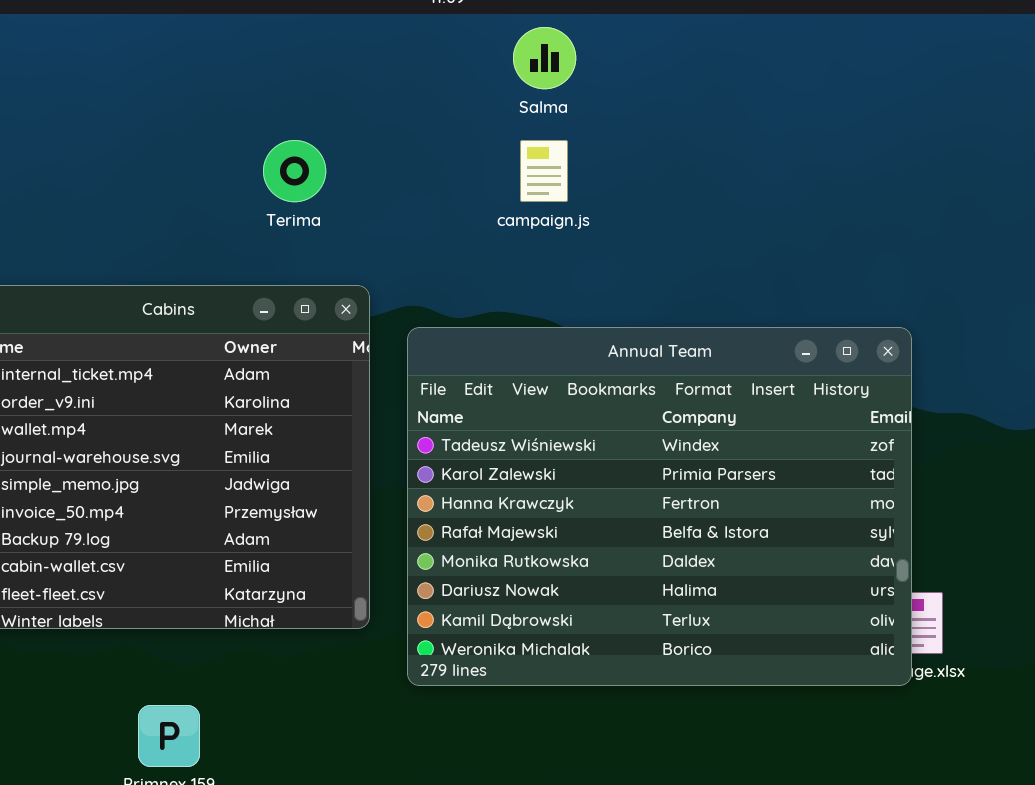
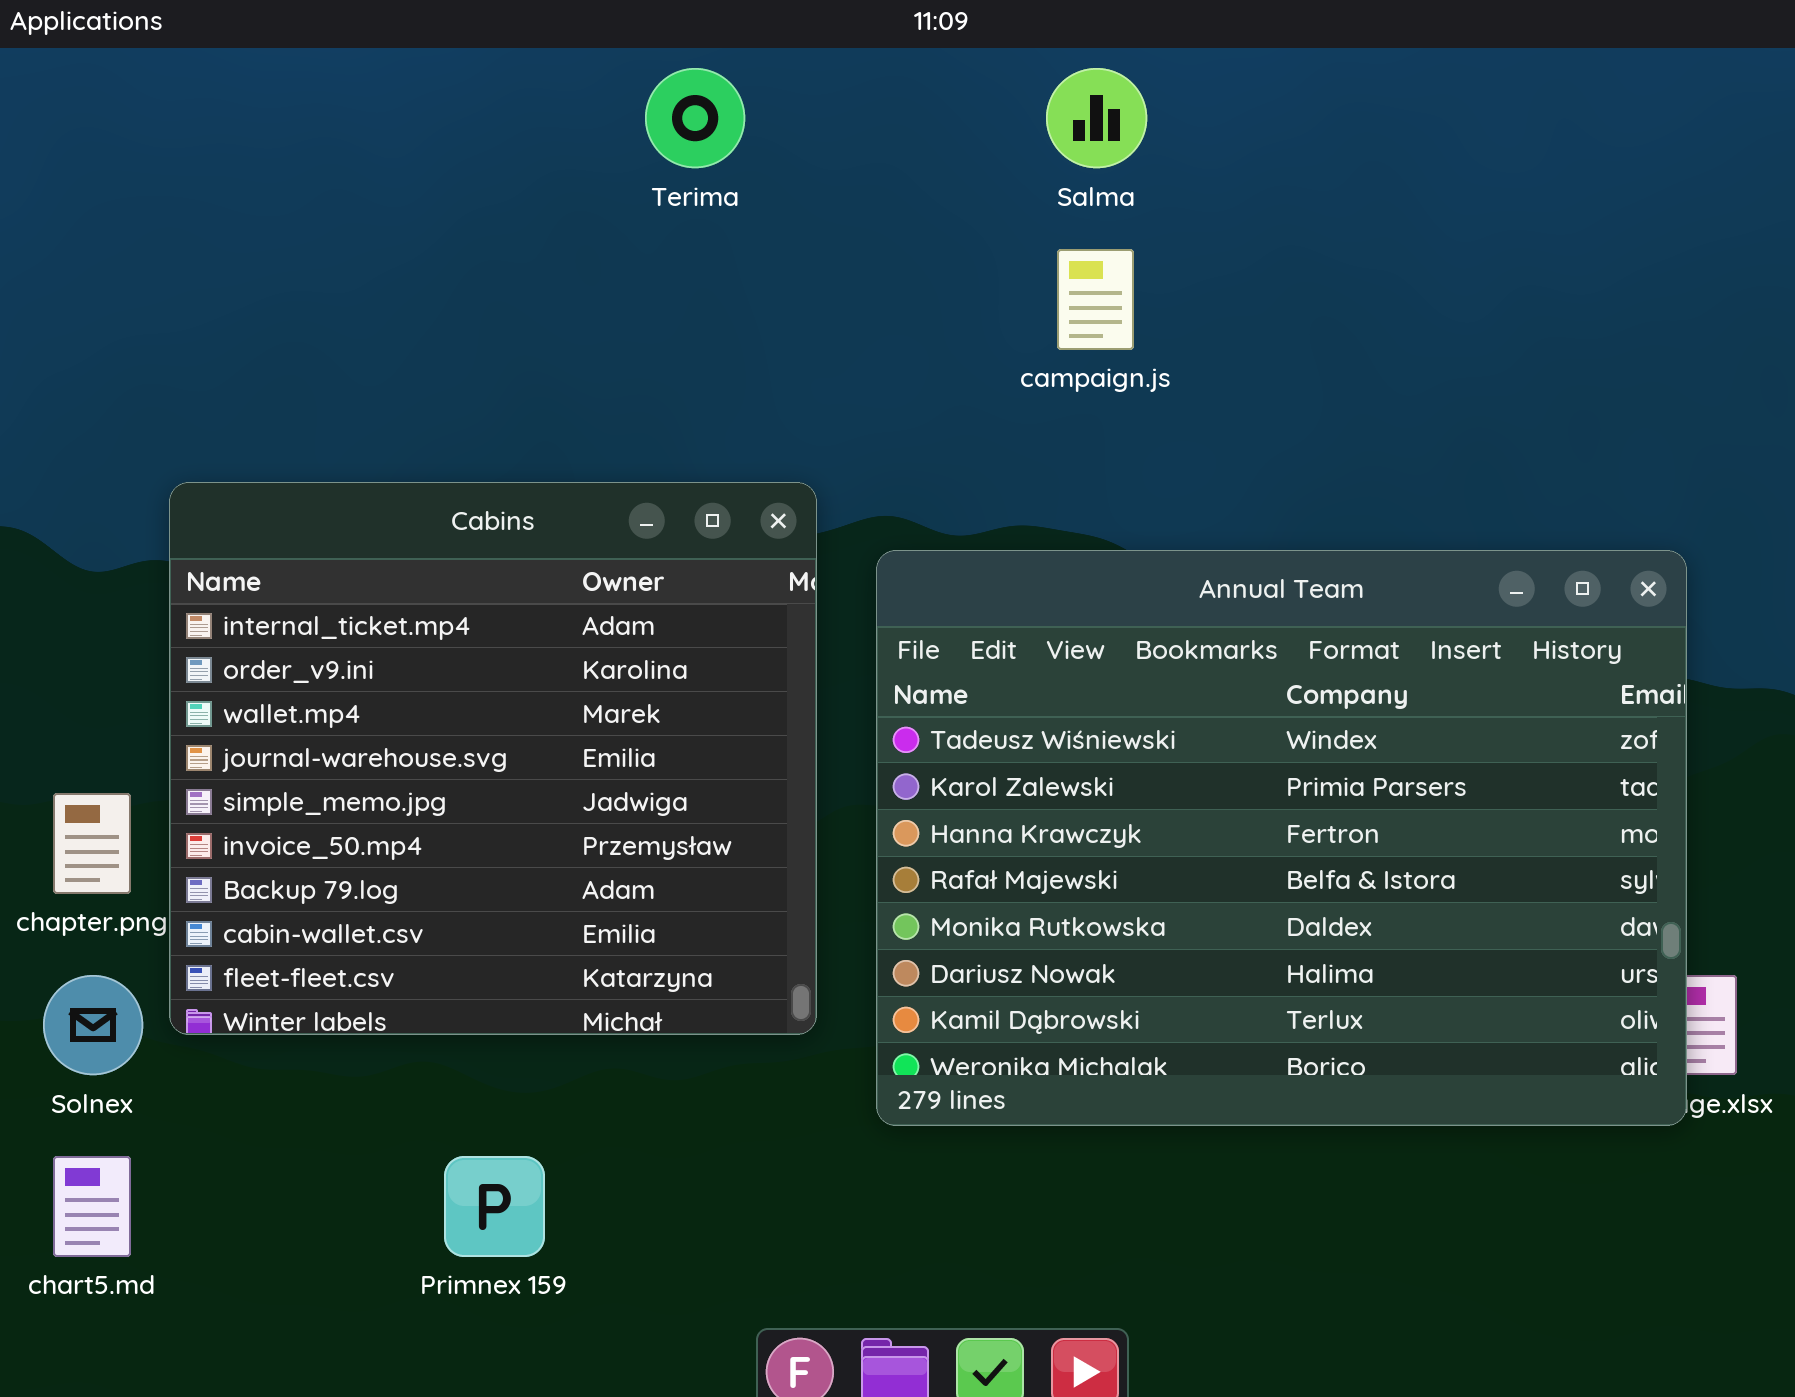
Terima: [263,140,326,202] -> [645,68,745,168], moved

